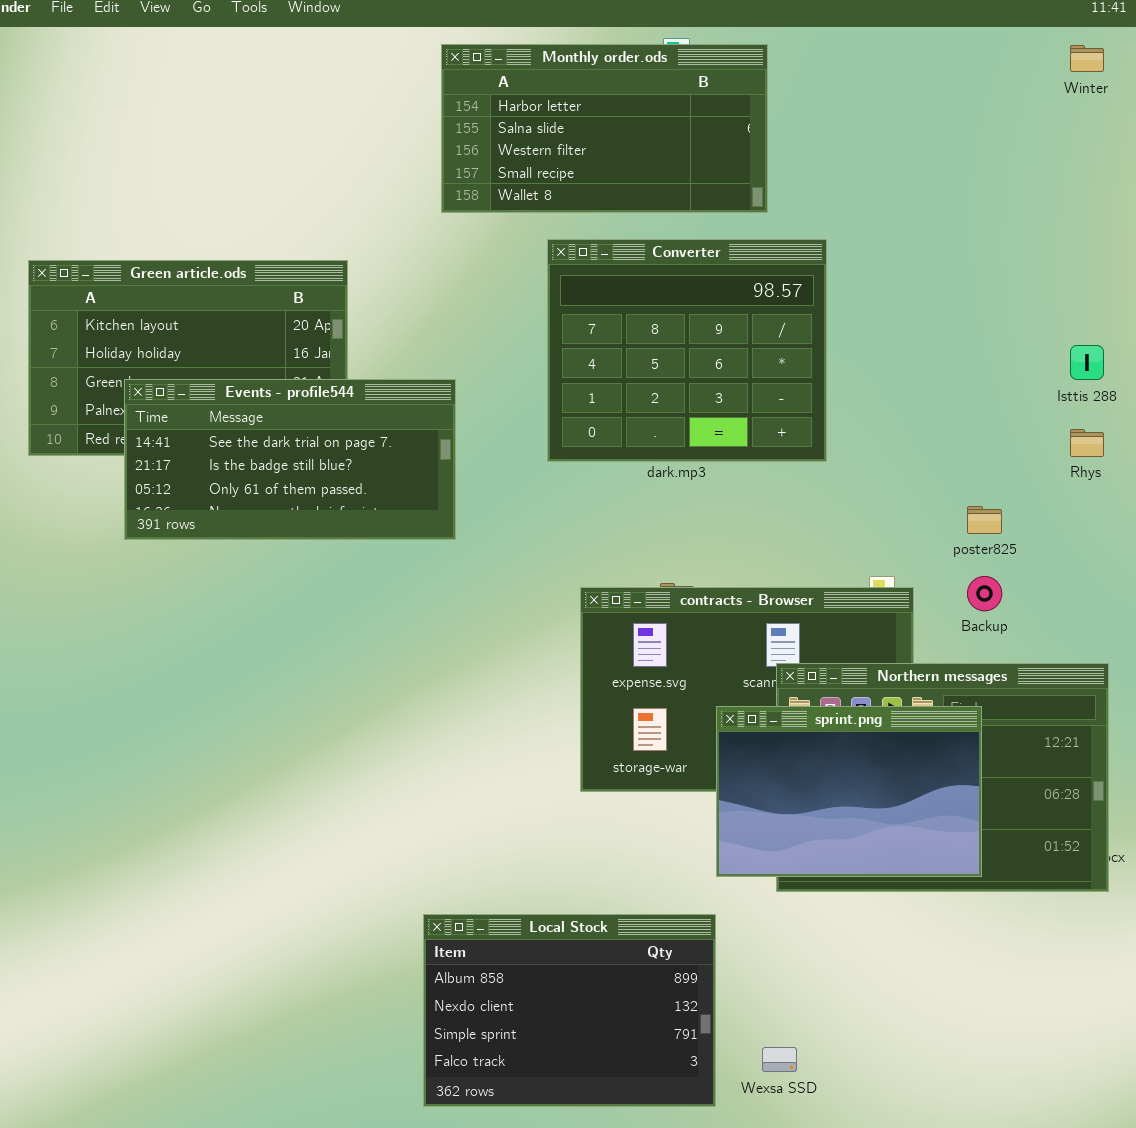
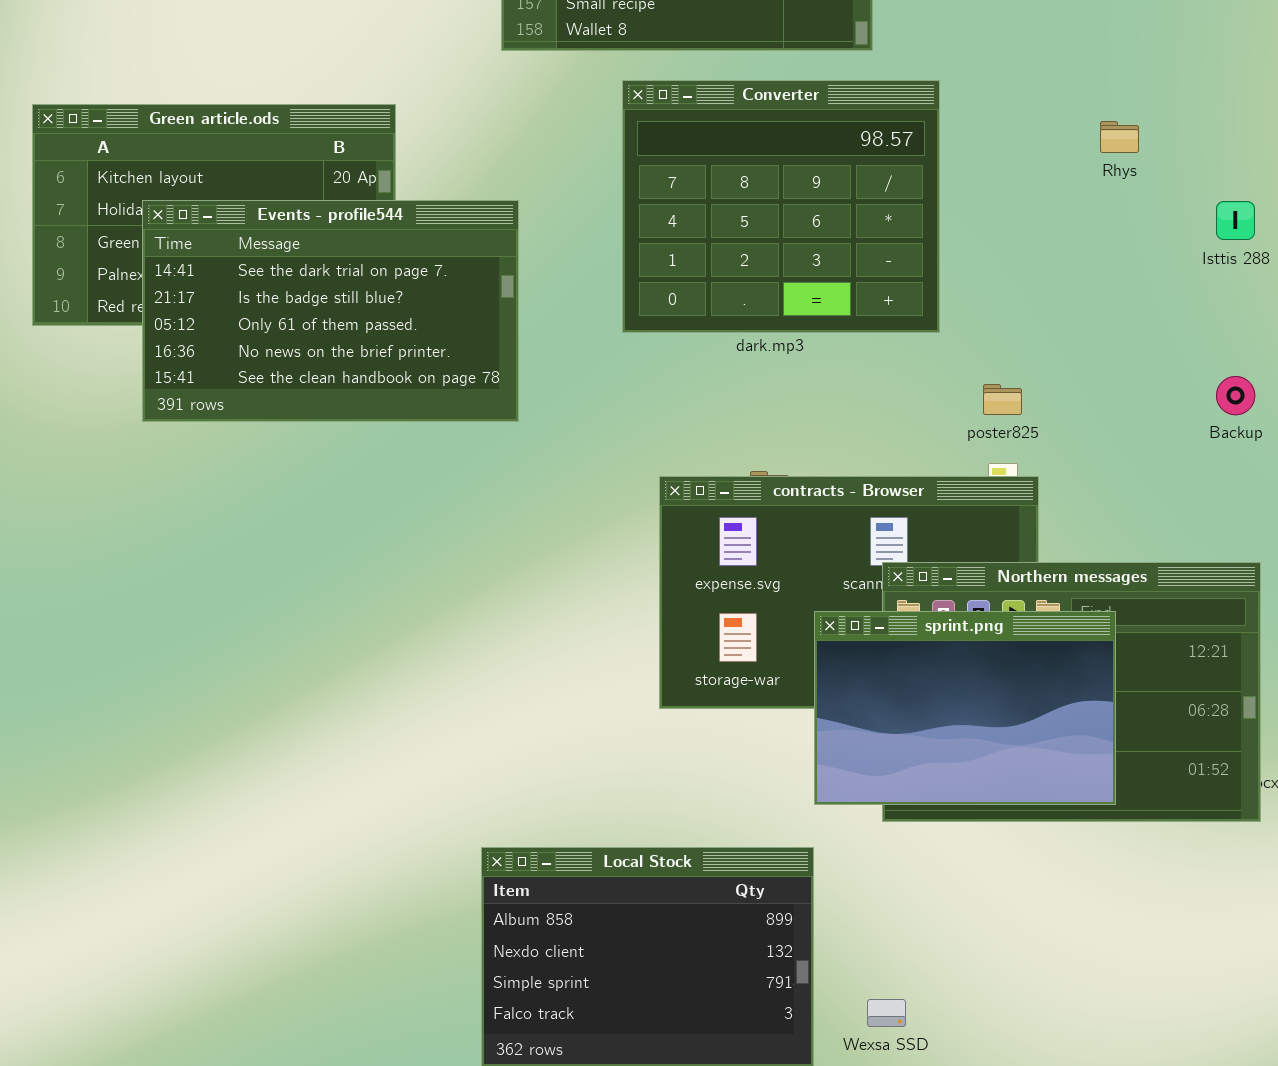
Events - profile544: [124,379,456,540] -> [142,200,519,422], resized
Rhys: [1070,429,1104,457] -> [1100,121,1139,153], moved
poster825: [967,506,1002,534] -> [983,384,1022,415], moved
Backup: [967,576,1002,611] -> [1216,376,1255,415], moved

